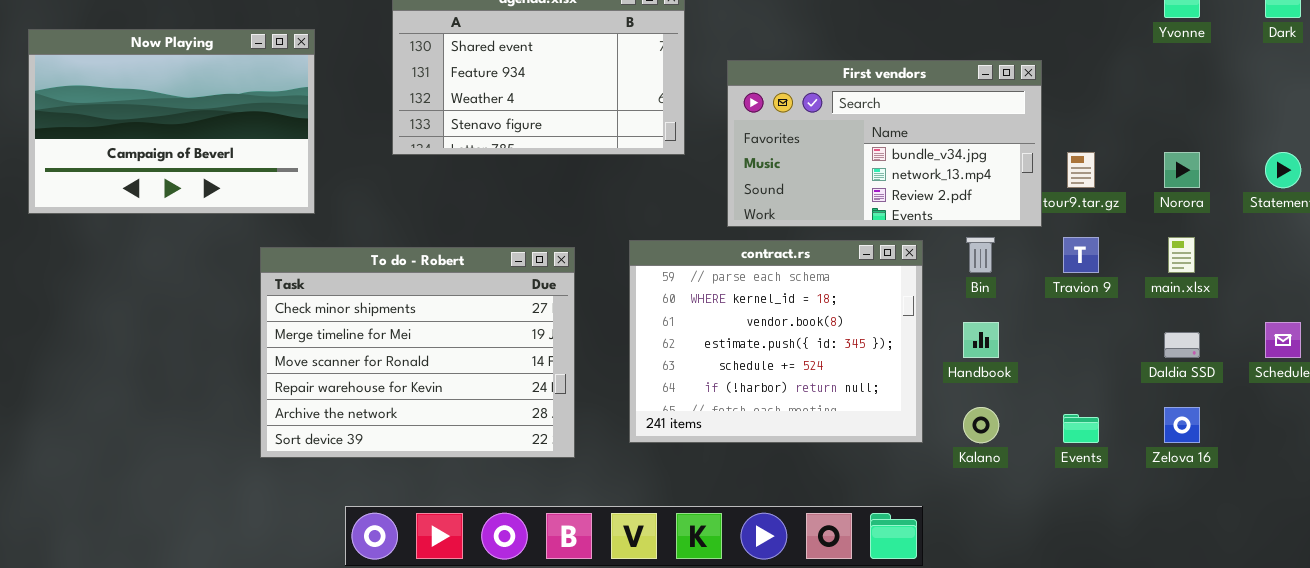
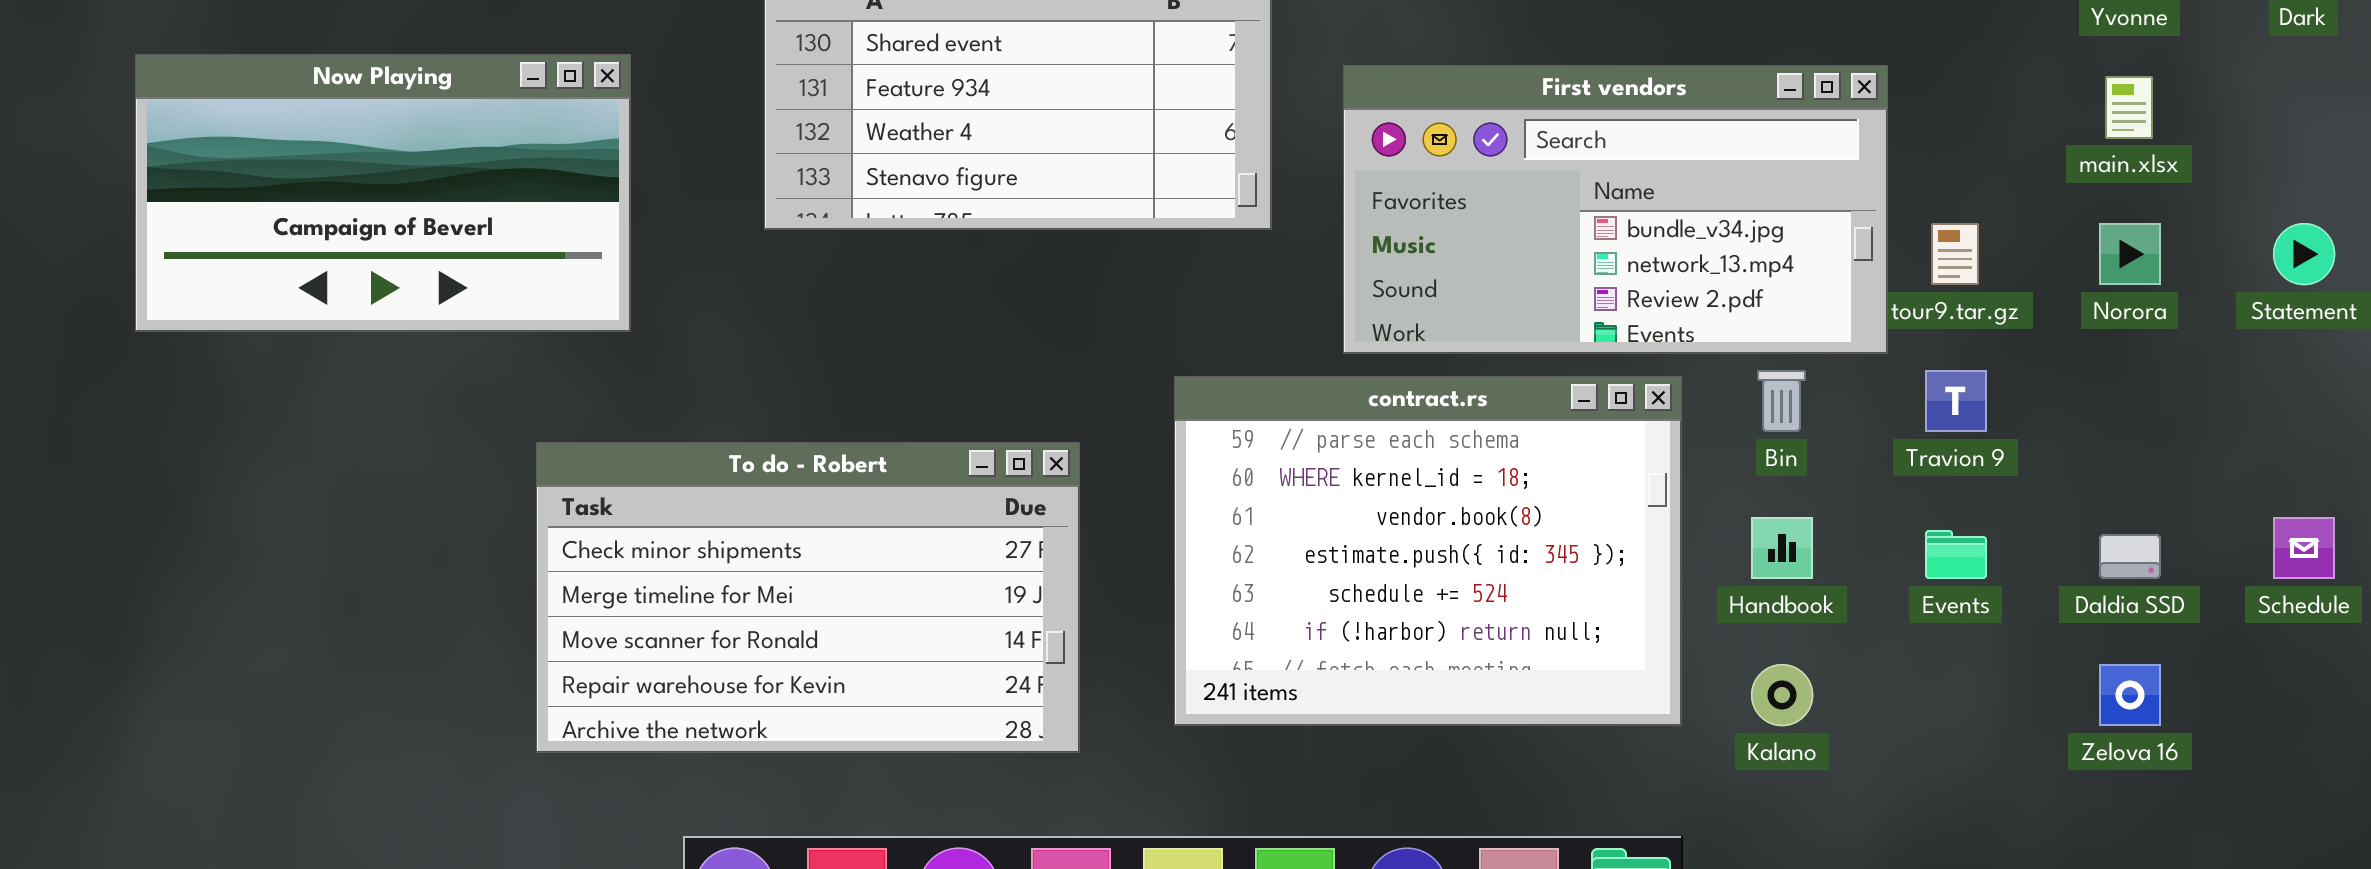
Now Playing: [28,29,315,214] -> [135,54,631,332], resized
main.xlsx: [1168,237,1195,273] -> [2105,76,2153,139], moved
To do - Robert: [260,247,575,458] -> [536,442,1080,753], resized
Events: [1063,414,1099,443] -> [1925,530,1987,579], moved

